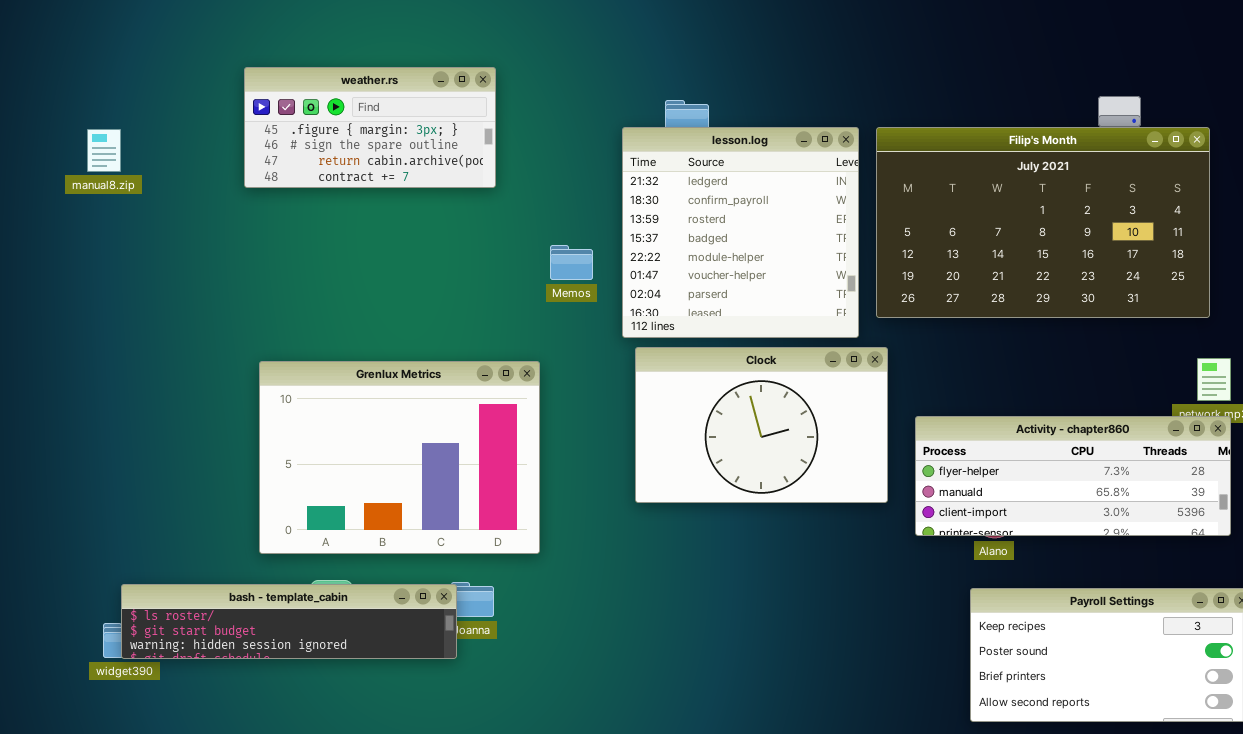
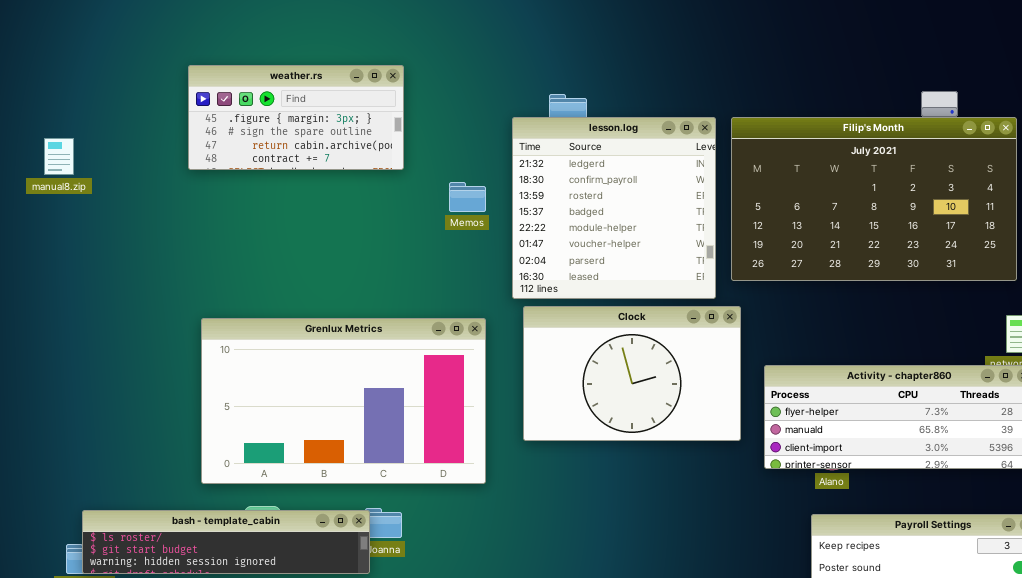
manual8.zip: [87,129,121,172] -> [44,138,74,175], moved
Memos: [550,245,593,280] -> [449,182,486,212], moved
Grenlux Metrics: [259,361,540,554] -> [201,318,486,484], resized

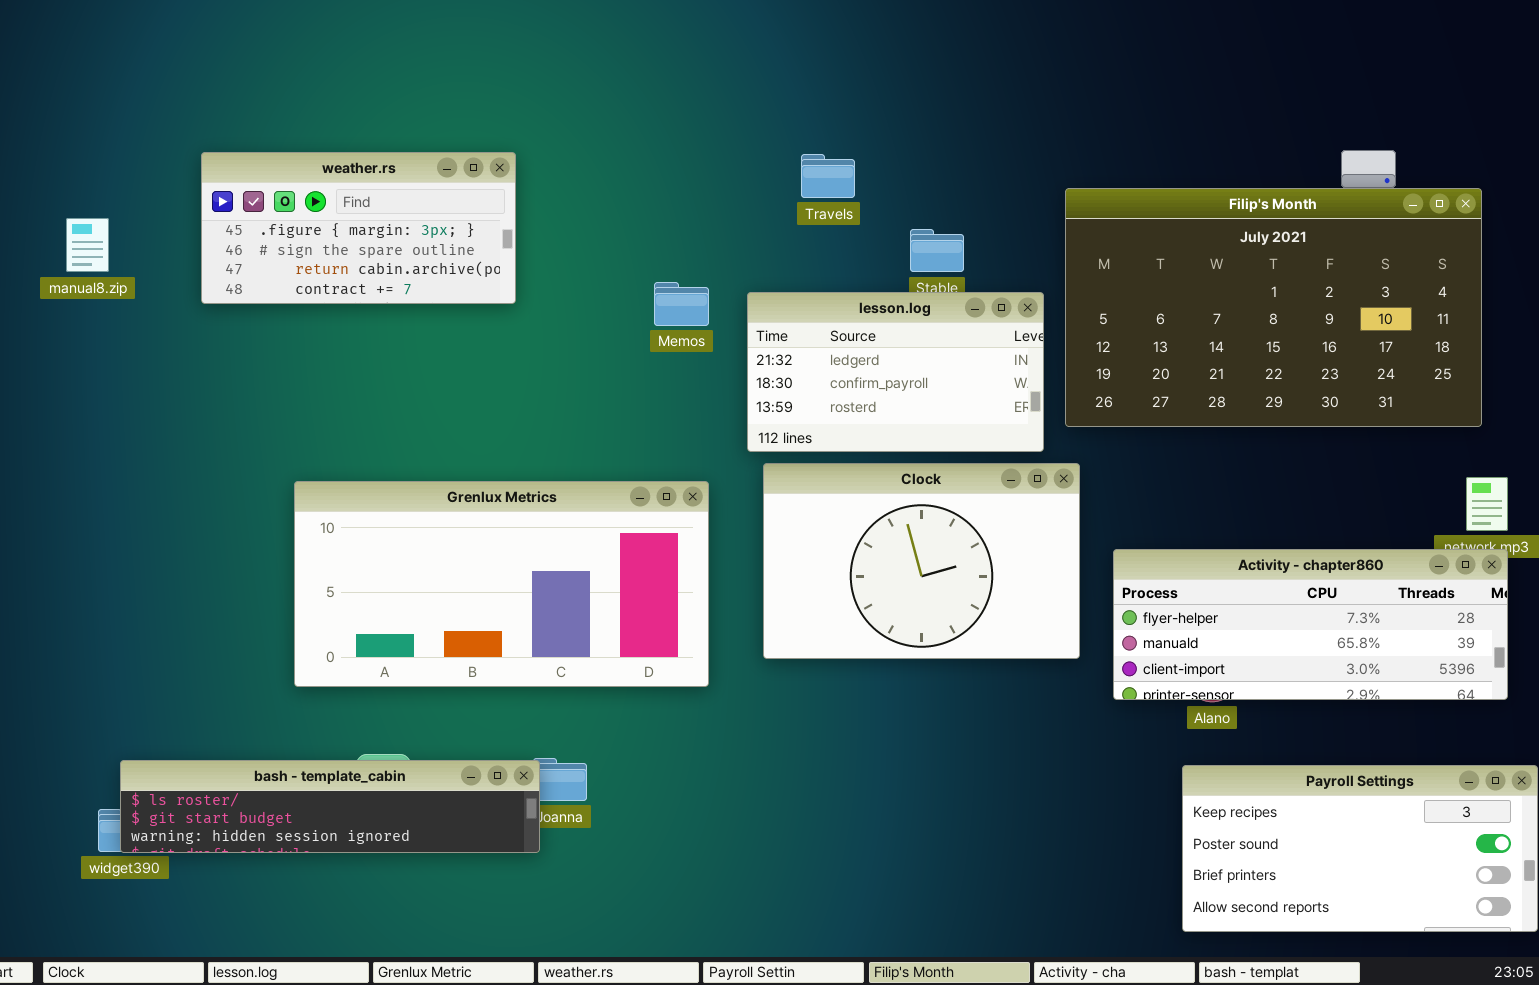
weather.rs: [188,65,404,170] -> [201,152,516,304], moved
lesson.log: [512,117,716,299] -> [747,292,1044,452], resized
Grenlux Metrics: [201,318,486,484] -> [294,481,709,687], resized

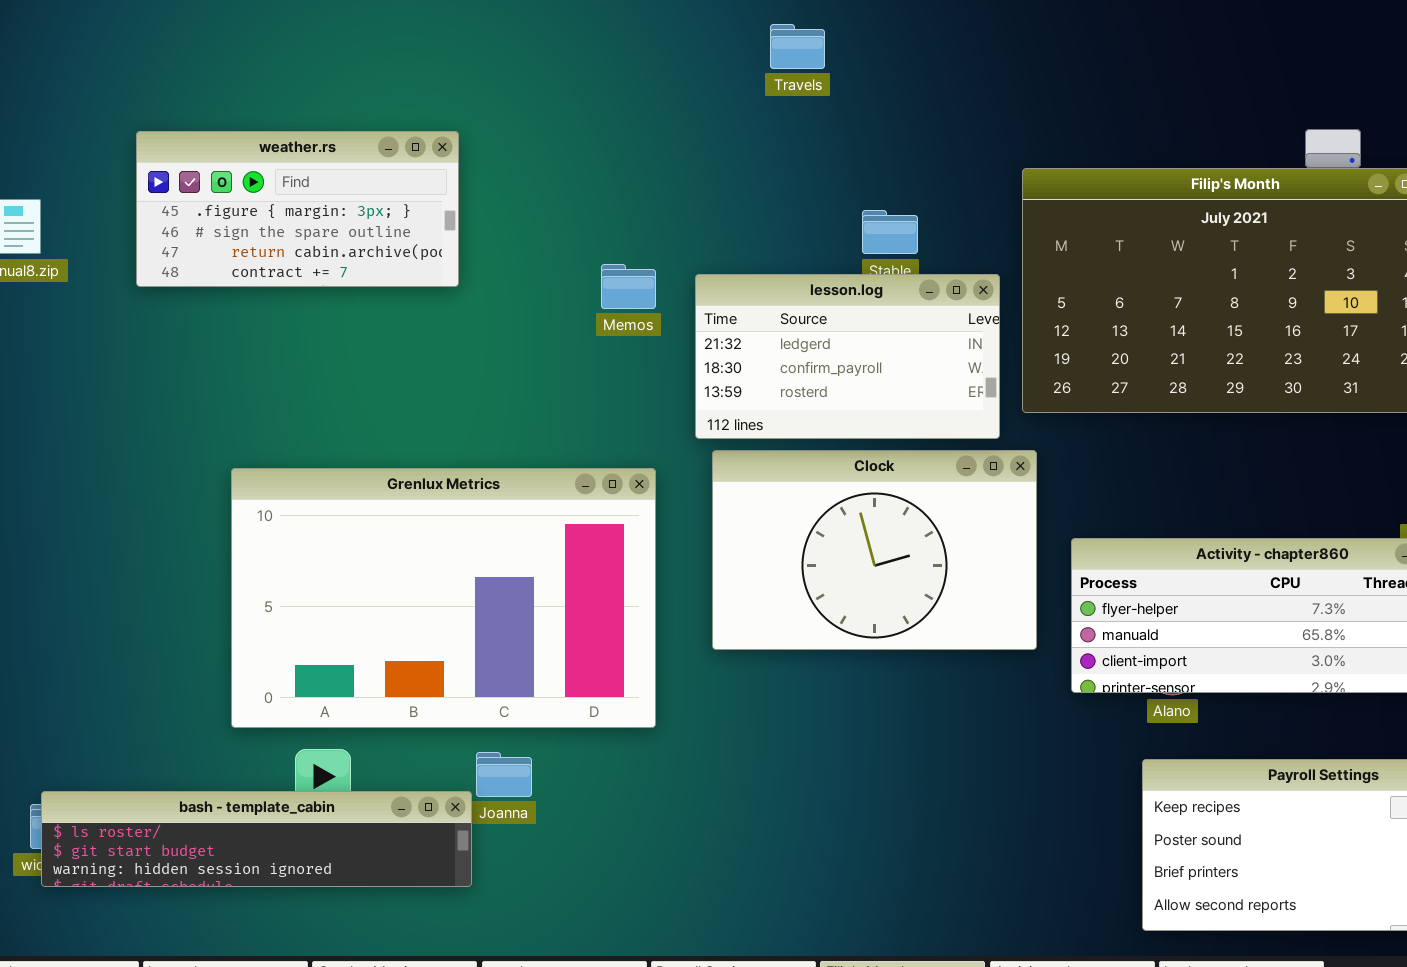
Travels: [801,154,855,198] -> [770,24,825,69], moved
Grenlux Metrics: [294,481,709,687] -> [231,468,656,728], resized
bash - template_cabin: [120,760,540,853] -> [41,791,472,887], moved

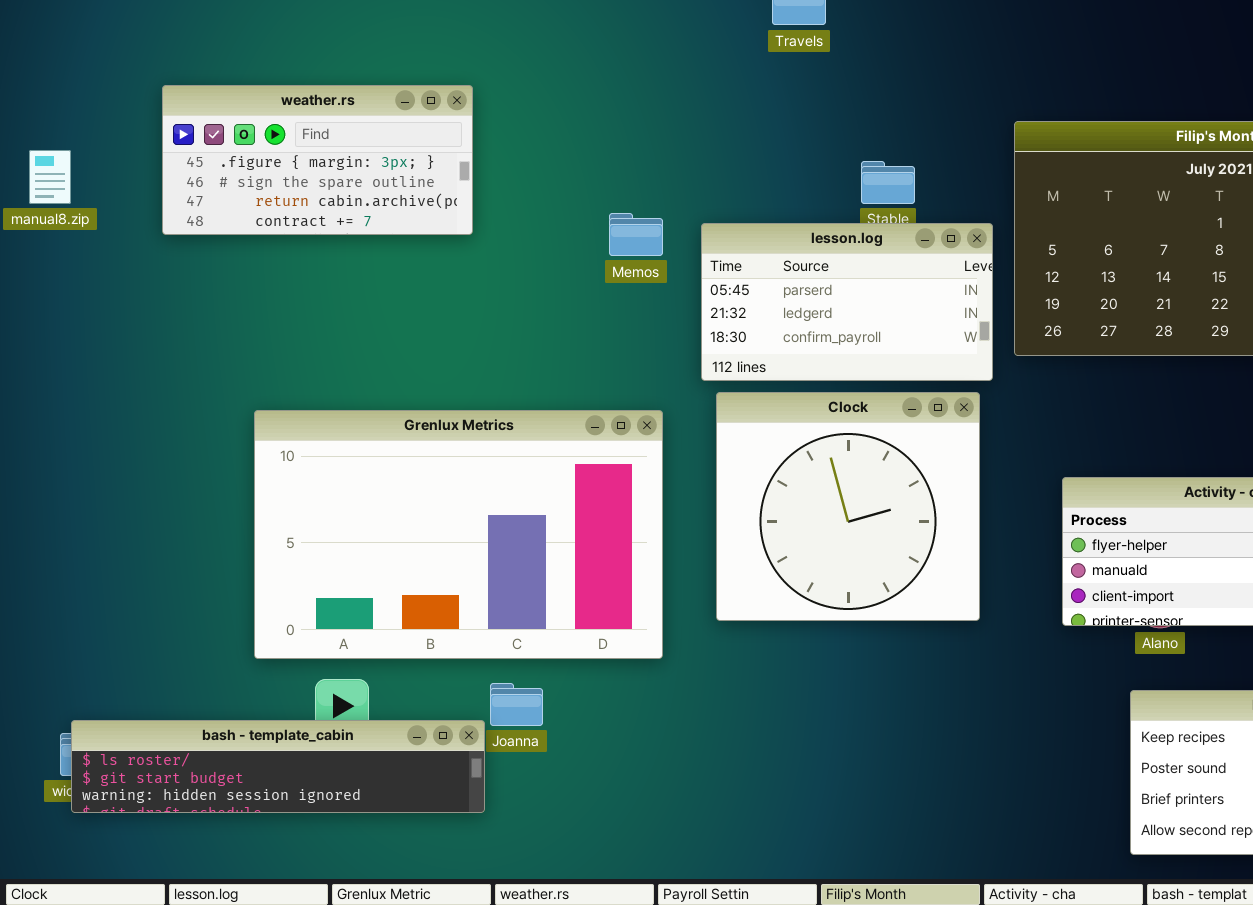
lesson.log: [695,274,1000,439] -> [701,223,993,381], scrolled up 1 row
Clock: [712,450,1037,650] -> [716,392,980,621], resized

